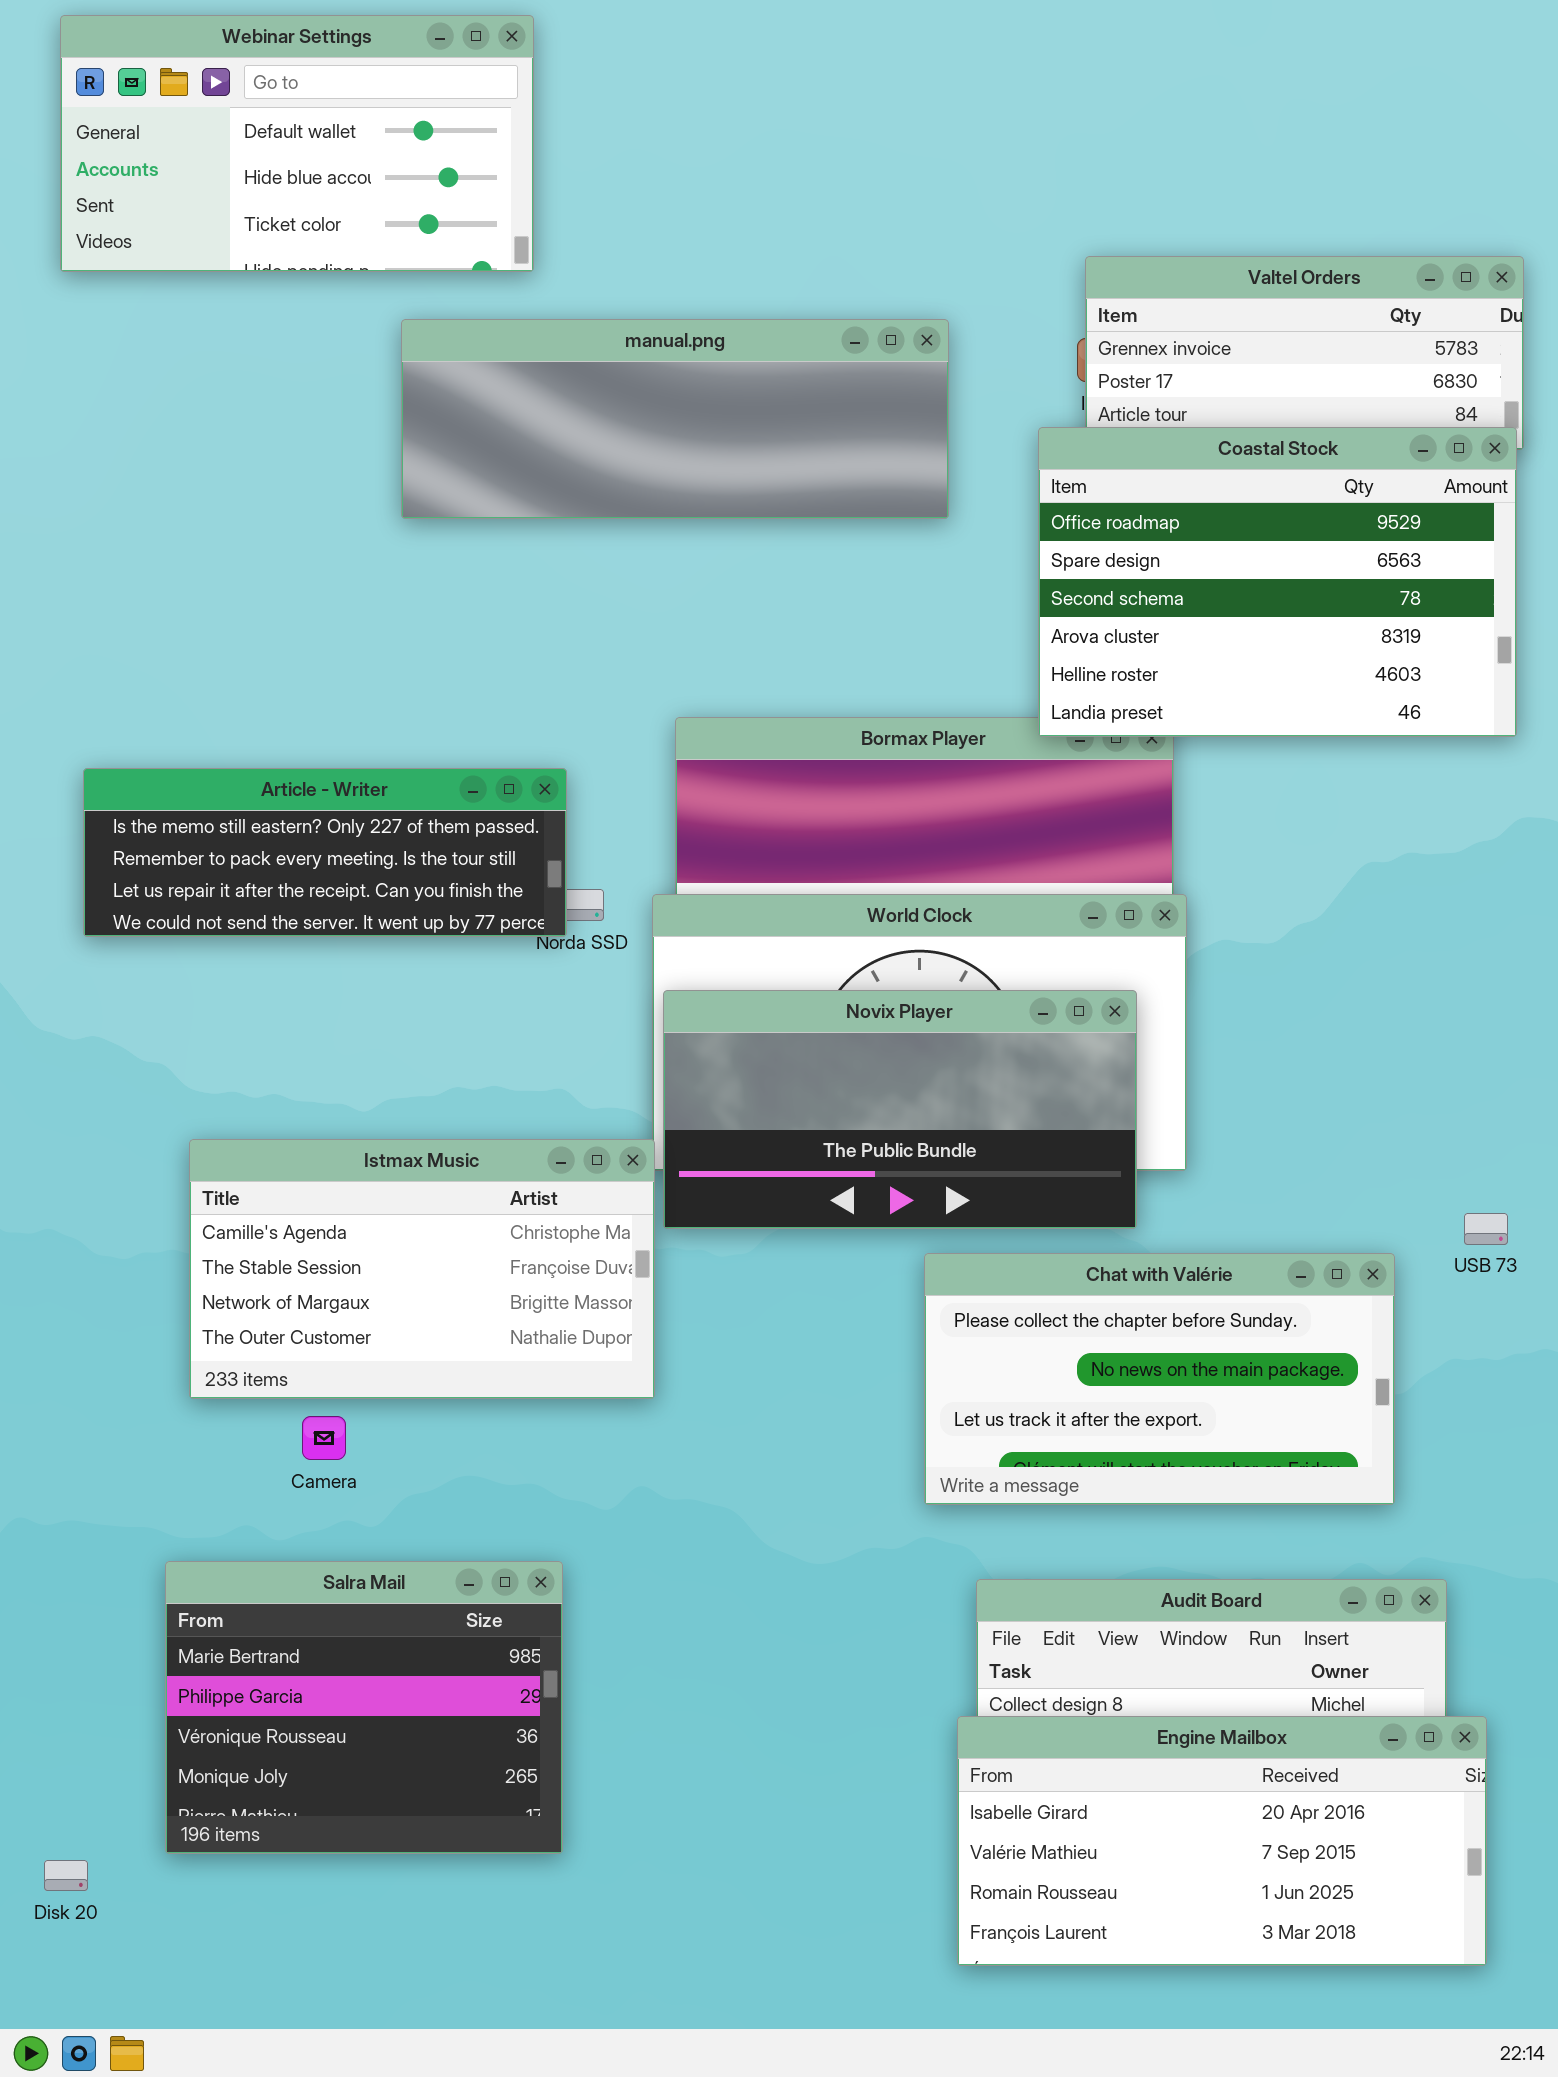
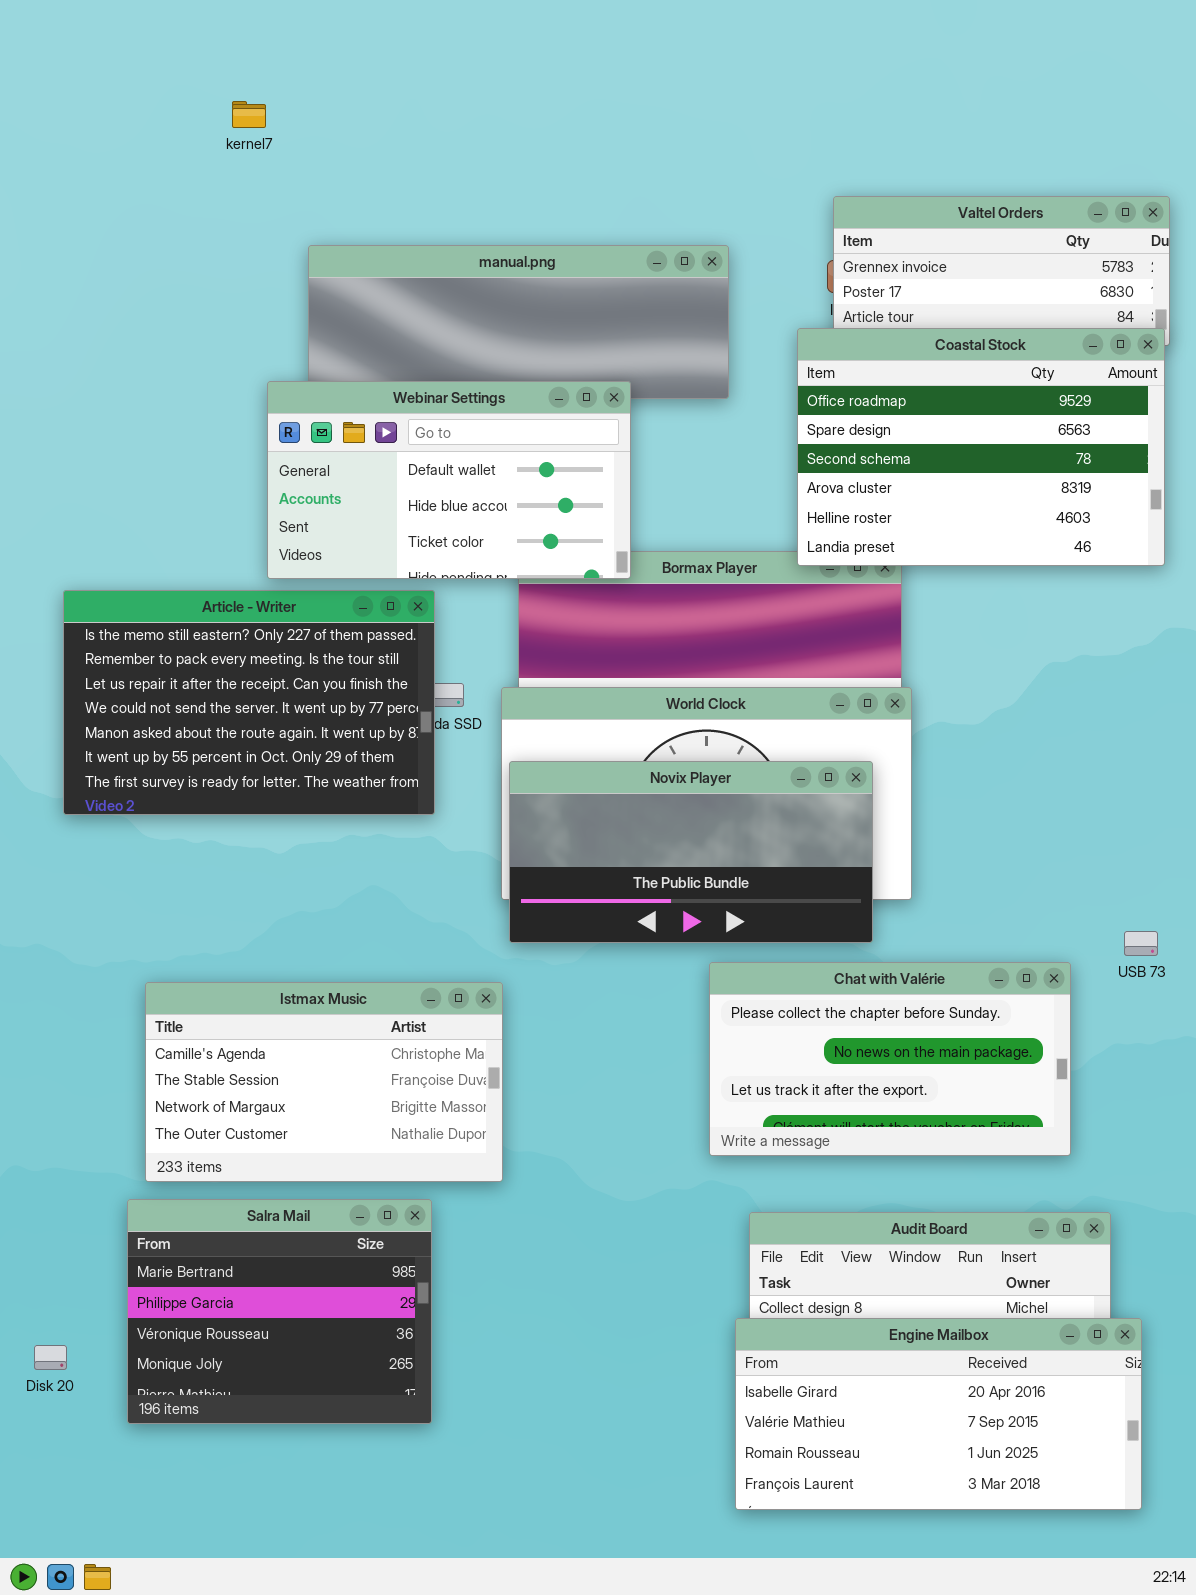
Webinar Settings: [60,15,534,272] -> [267,381,631,579], moved
Article - Writer: [83,768,567,937] -> [63,590,435,815], resized
Istmax Music: [189,1139,655,1399] -> [145,982,503,1182], moved
Disk 20: [44,1860,88,1891] -> [34,1345,67,1370], moved

